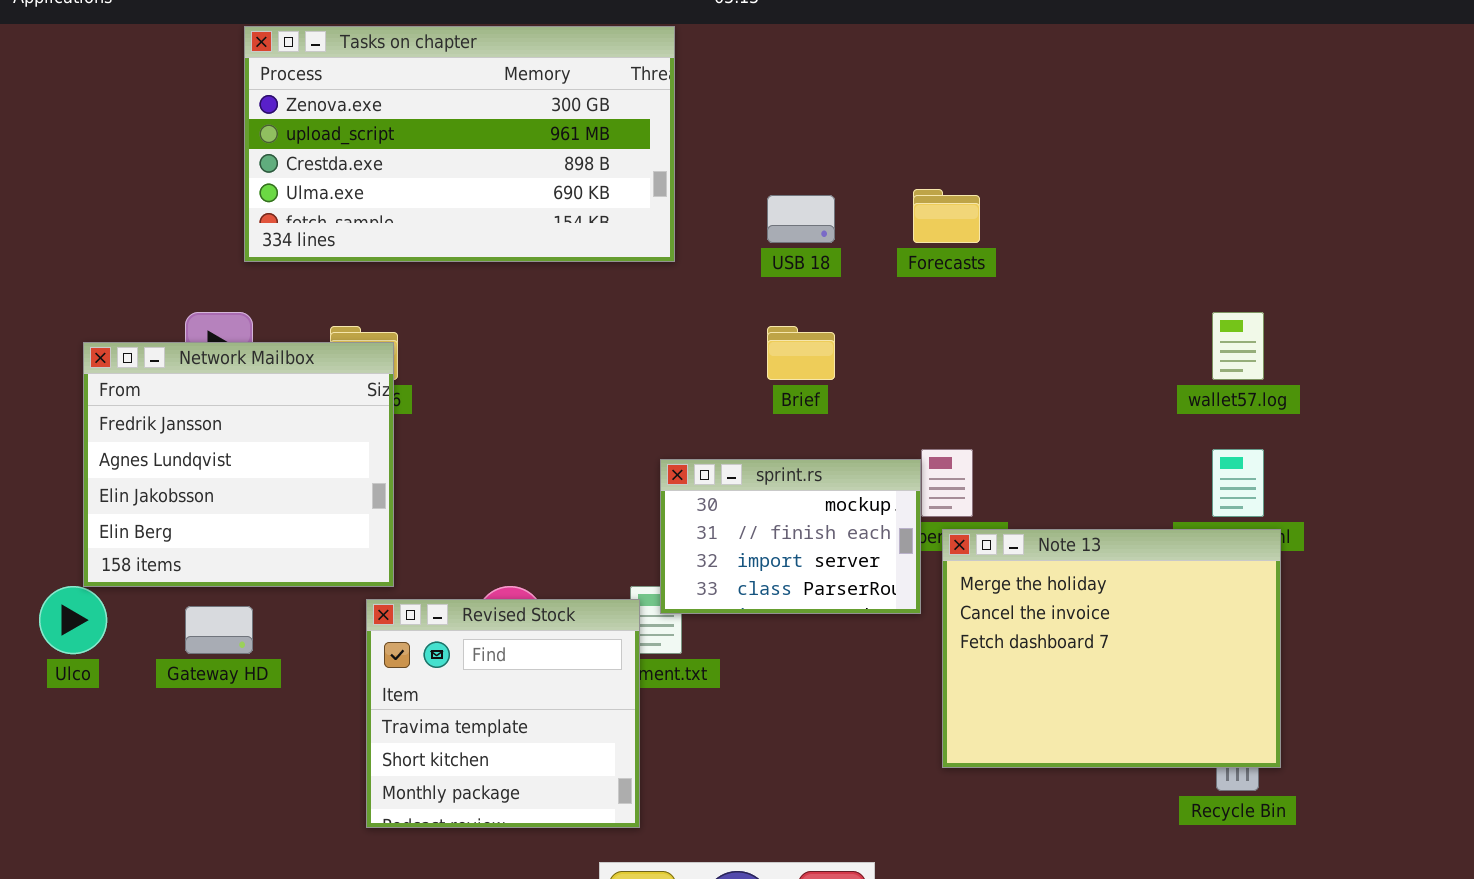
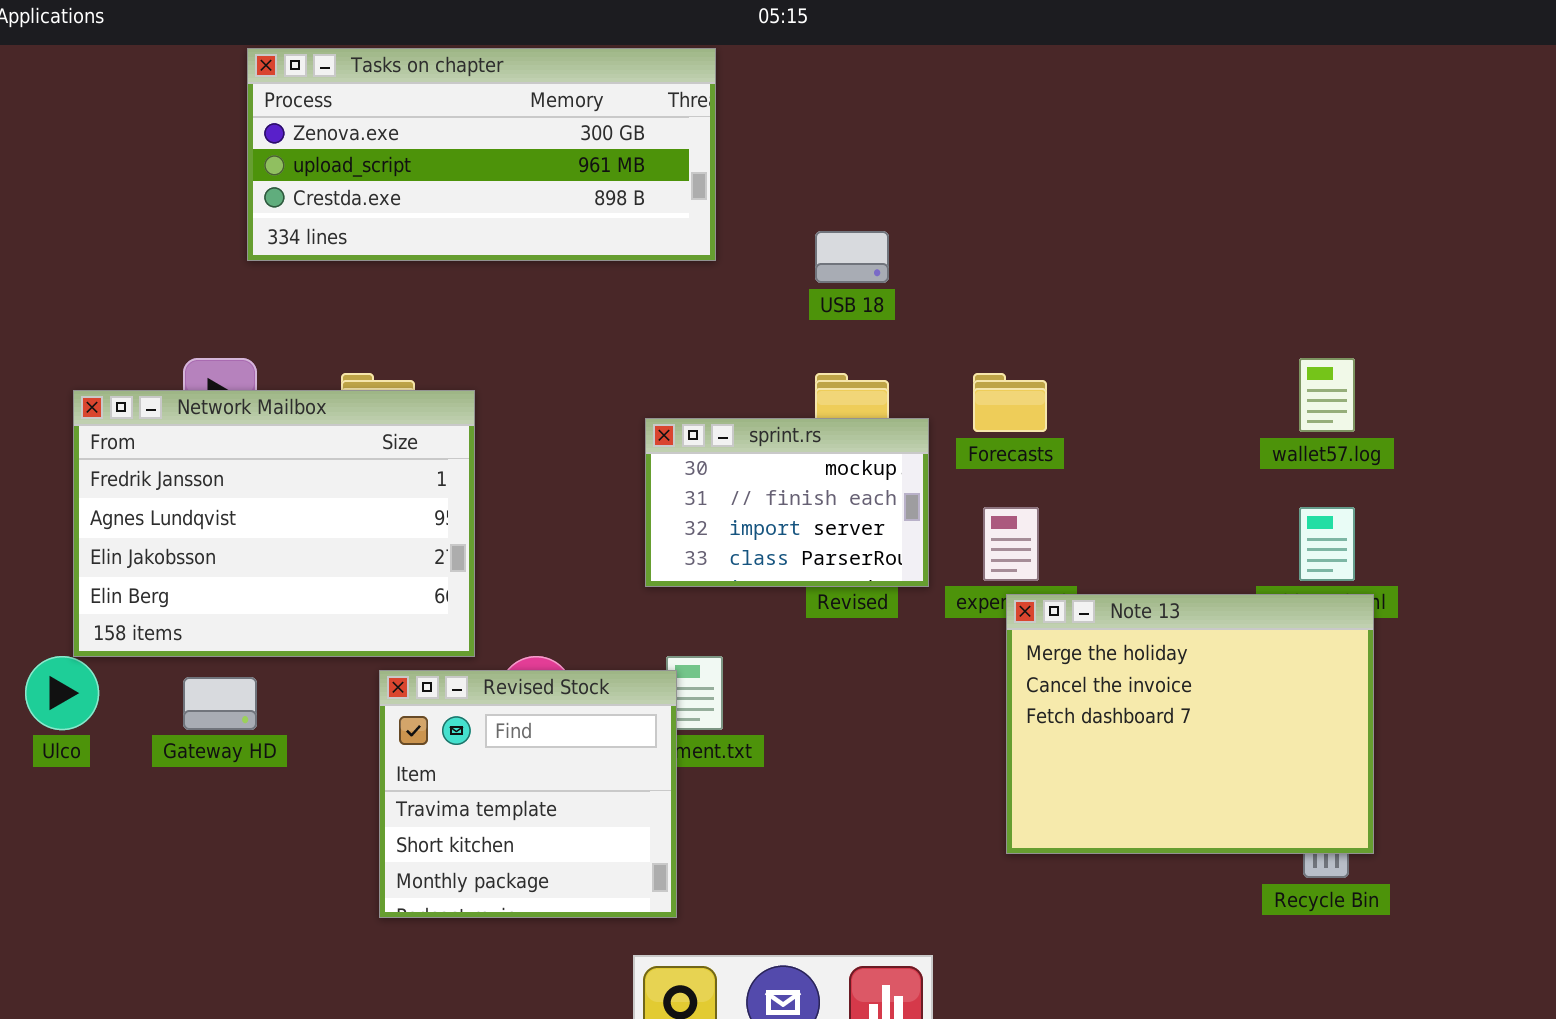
Tasks on chapter: [244,26,675,262] -> [247,48,716,261], resized
Forecasts: [913,189,980,243] -> [973,373,1047,432], moved
Network Mailbox: [83,342,394,587] -> [73,390,475,657], resized
sprint.rs: [660,459,921,614] -> [645,418,929,587], moved

